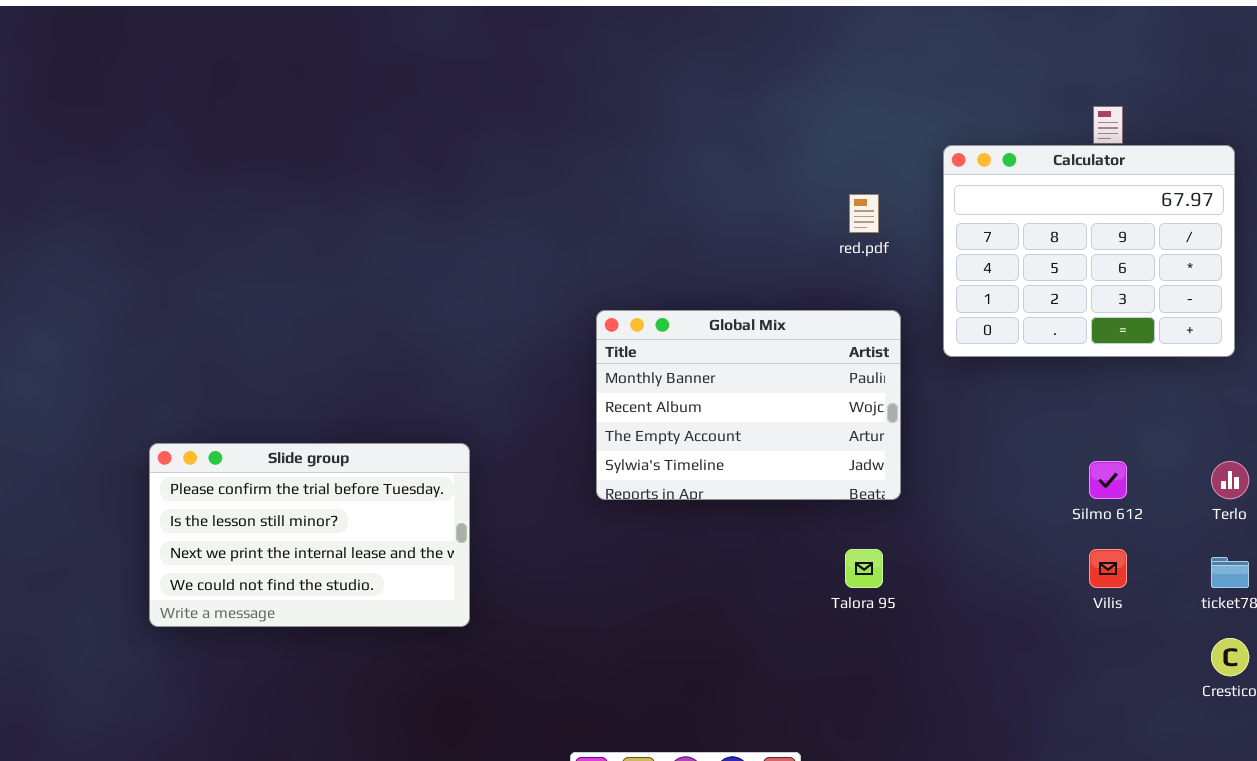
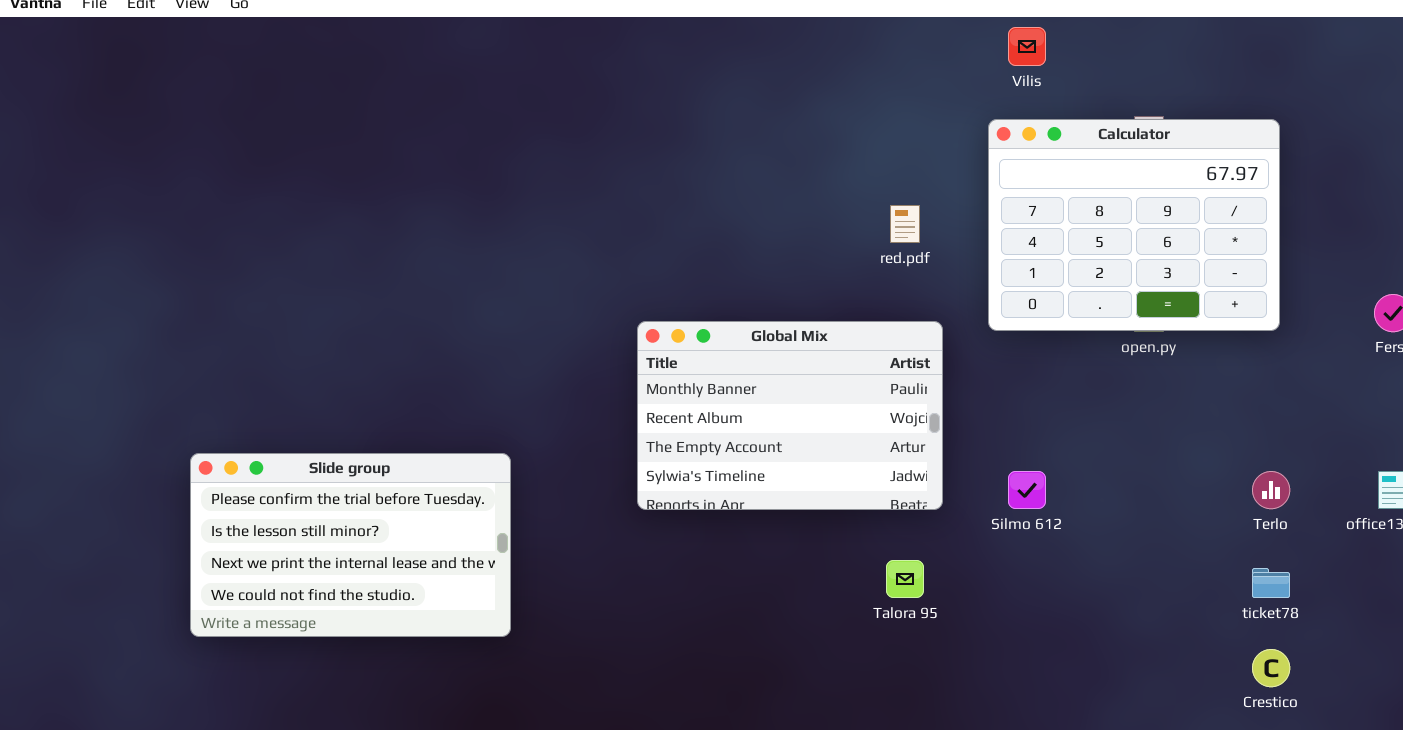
Calculator: [943,145,1235,357] -> [988,119,1280,331], moved
Silmo 612: [1089,461,1127,499] -> [1008,471,1046,509], moved
Vilis: [1089,549,1127,588] -> [1008,27,1046,66], moved

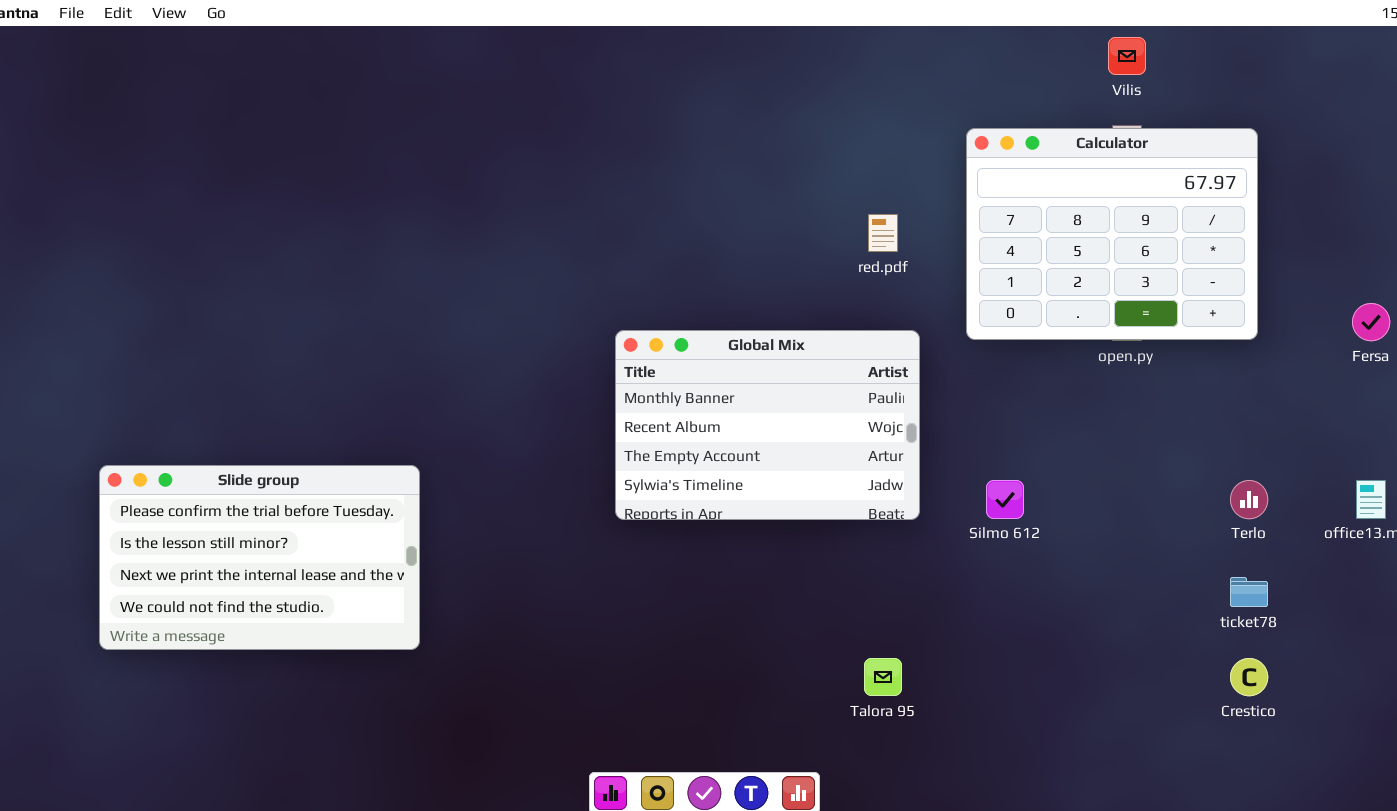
Vilis: [1008,27,1046,66] -> [1108,37,1146,75], moved
Slide group: [190,453,511,637] -> [99,465,420,650], moved
Talora 95: [886,560,924,598] -> [864,658,902,696], moved

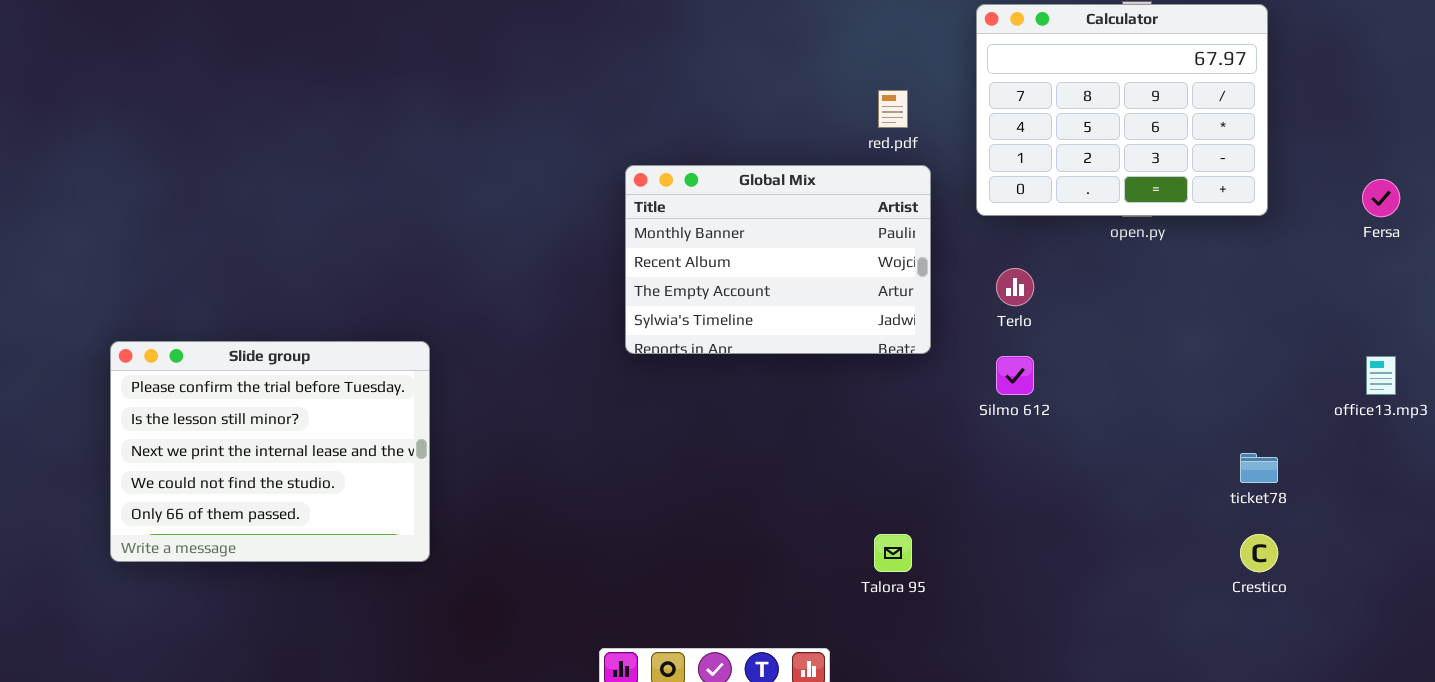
Global Mix: [615,330,920,520] -> [625,165,931,354], moved
Slide group: [99,465,420,650] -> [110,341,430,562], resized
Terlo: [1230,480,1268,519] -> [996,268,1034,306], moved

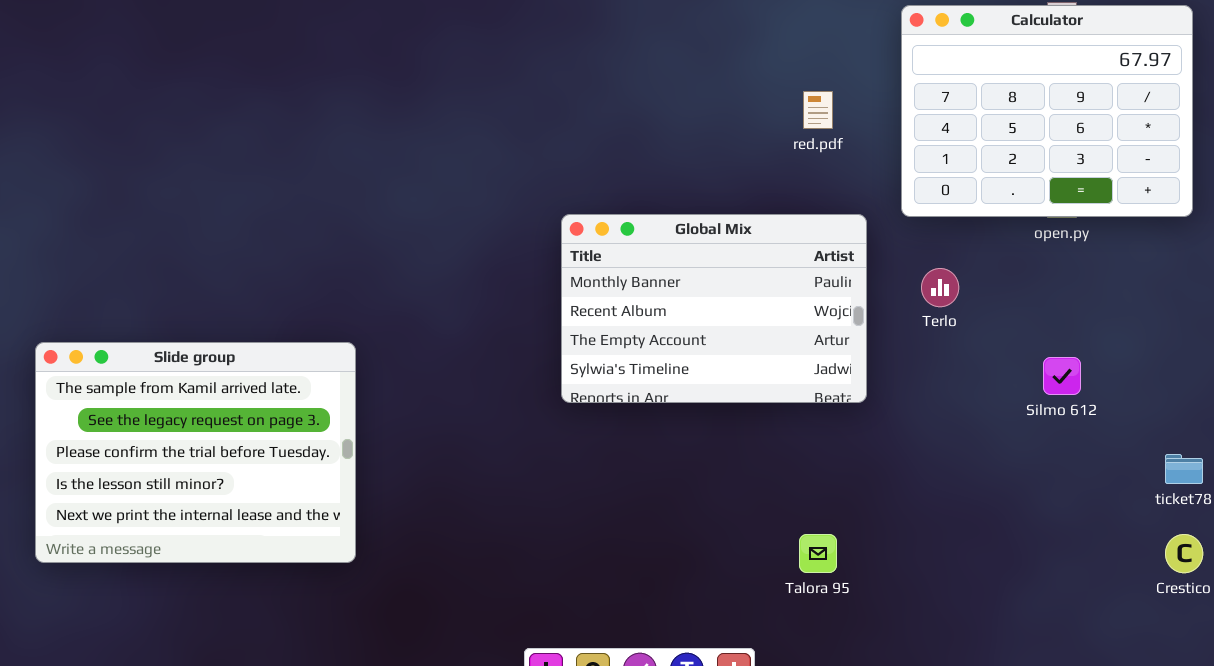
Global Mix: [625,165,931,354] -> [561,214,867,403], moved
Slide group: [110,341,430,562] -> [35,342,356,563], scrolled up 2 rows
Silmo 612: [996,356,1034,395] -> [1043,357,1081,395], moved

